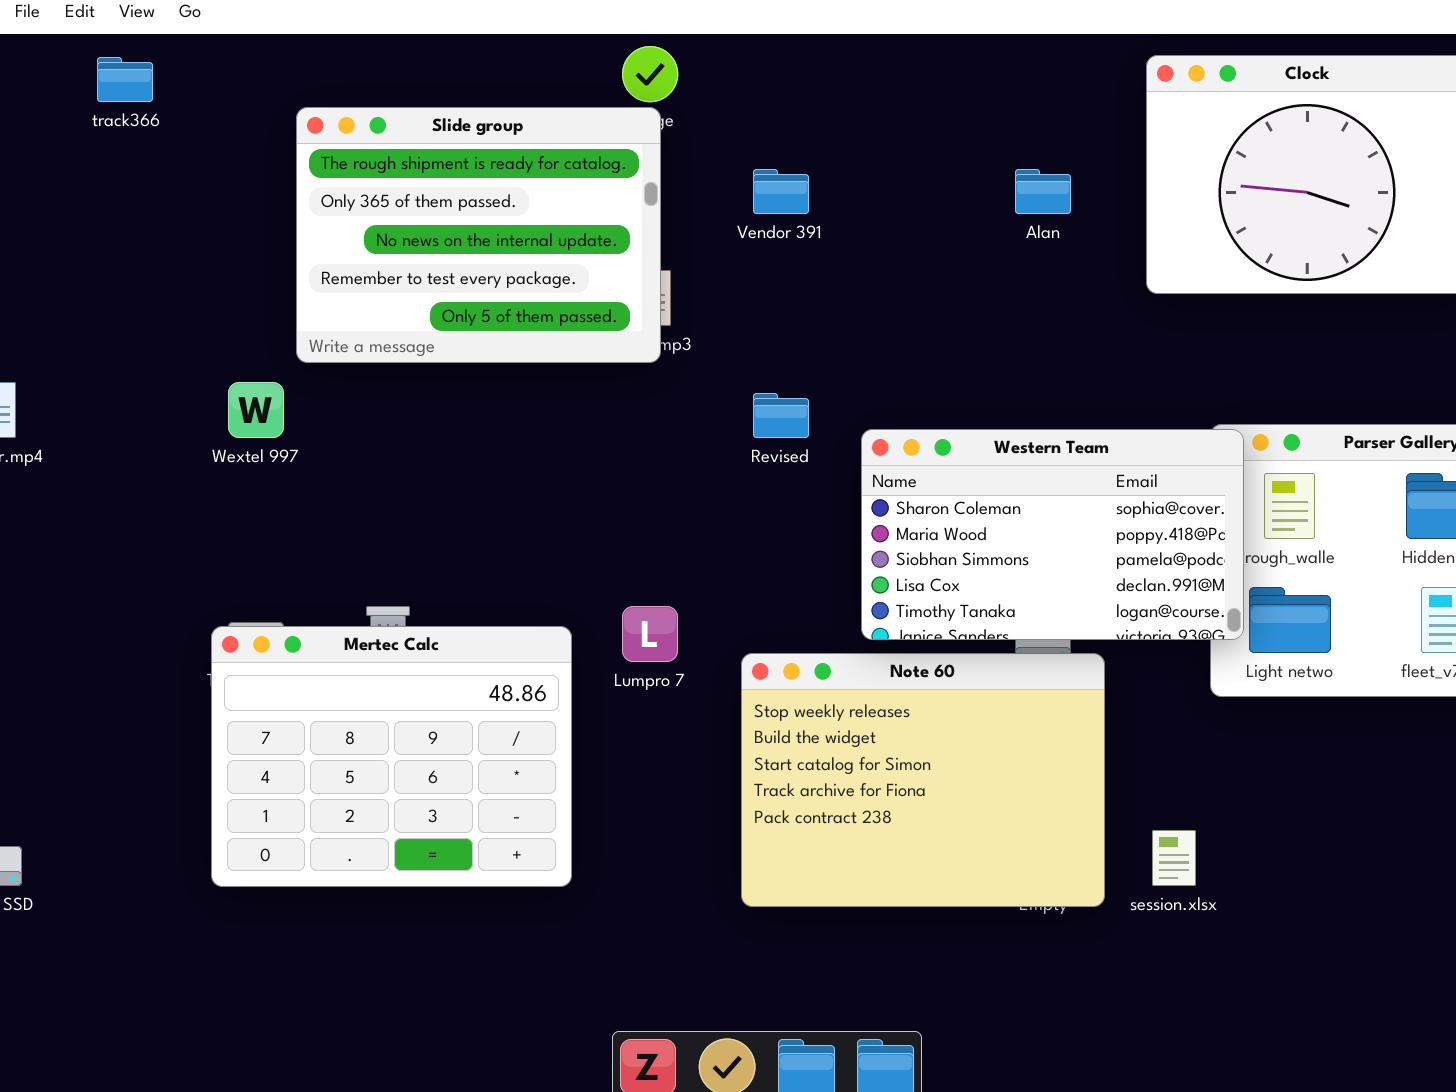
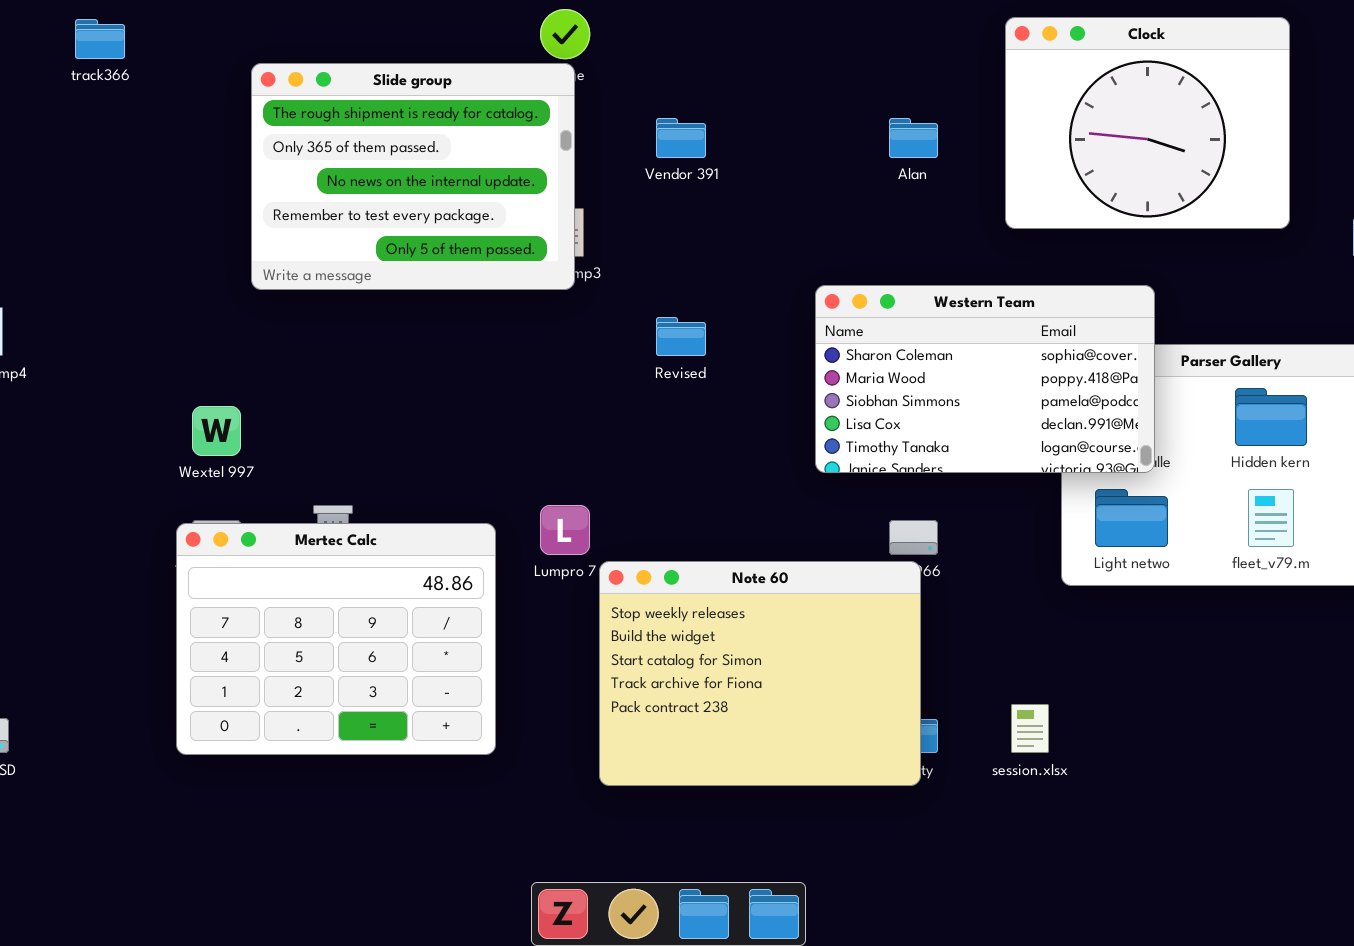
Wextel 997: [228,382,284,438] -> [192,406,241,456], moved
Western Team: [861,429,1244,640] -> [815,285,1155,473], moved
Note 60: [741,653,1105,907] -> [599,561,921,786], moved

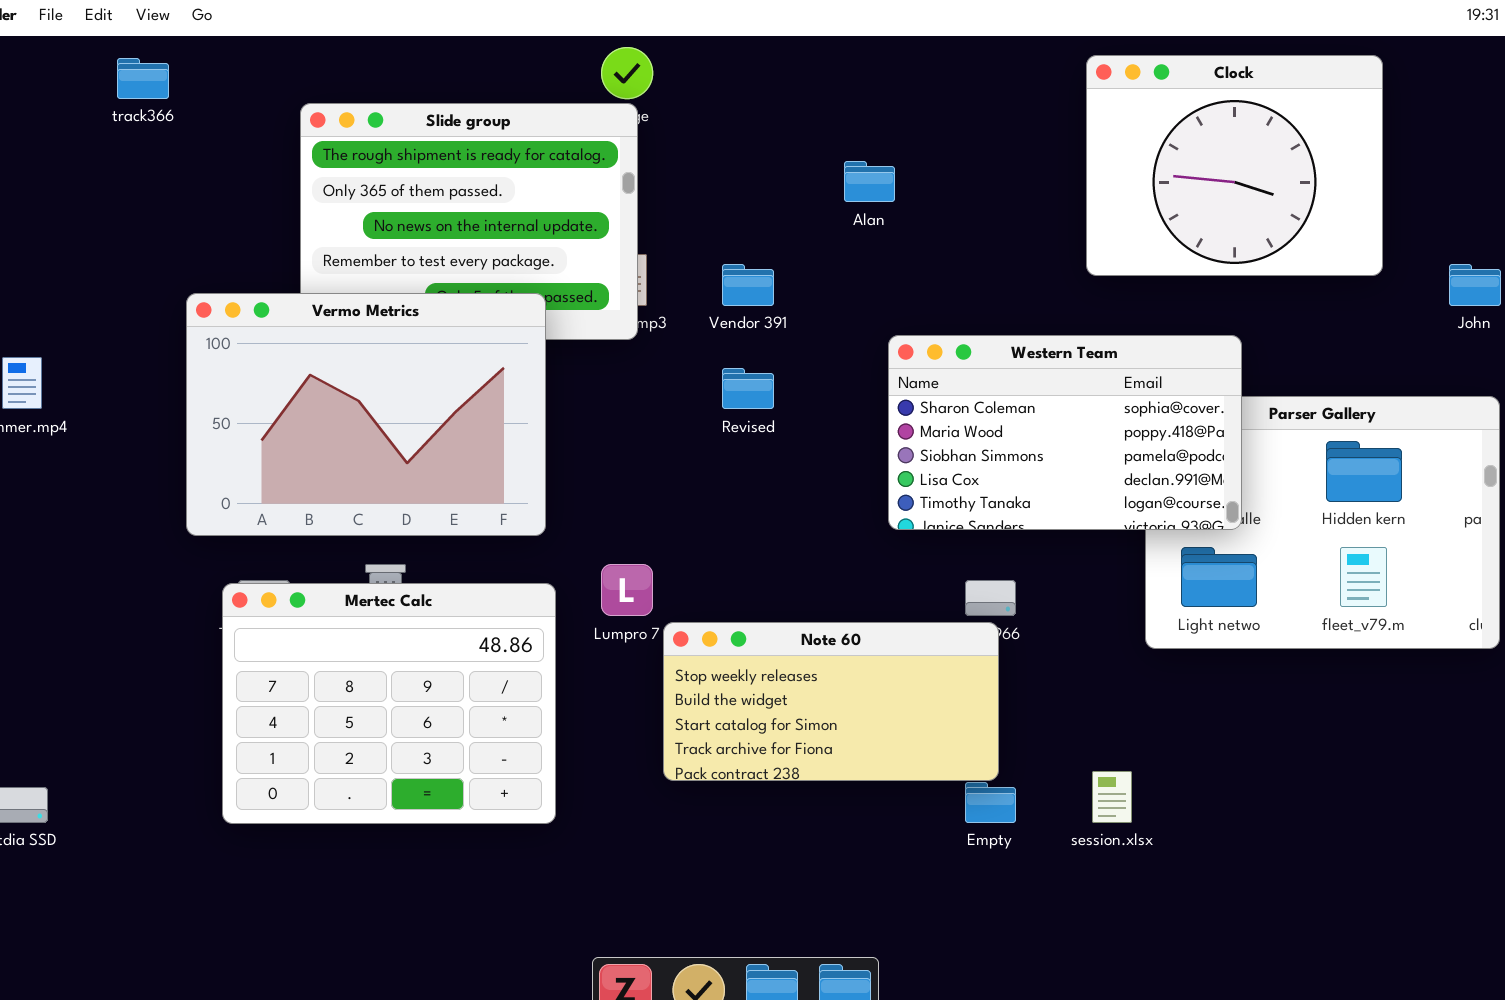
Vendor 391: [656,118,706,158] -> [722,264,774,306], moved
Alan: [889,118,938,158] -> [844,161,895,202], moved
Vermo Metrics: none -> [186,293,546,536], opened
Note 60: [599,561,921,786] -> [663,622,999,781], resized

